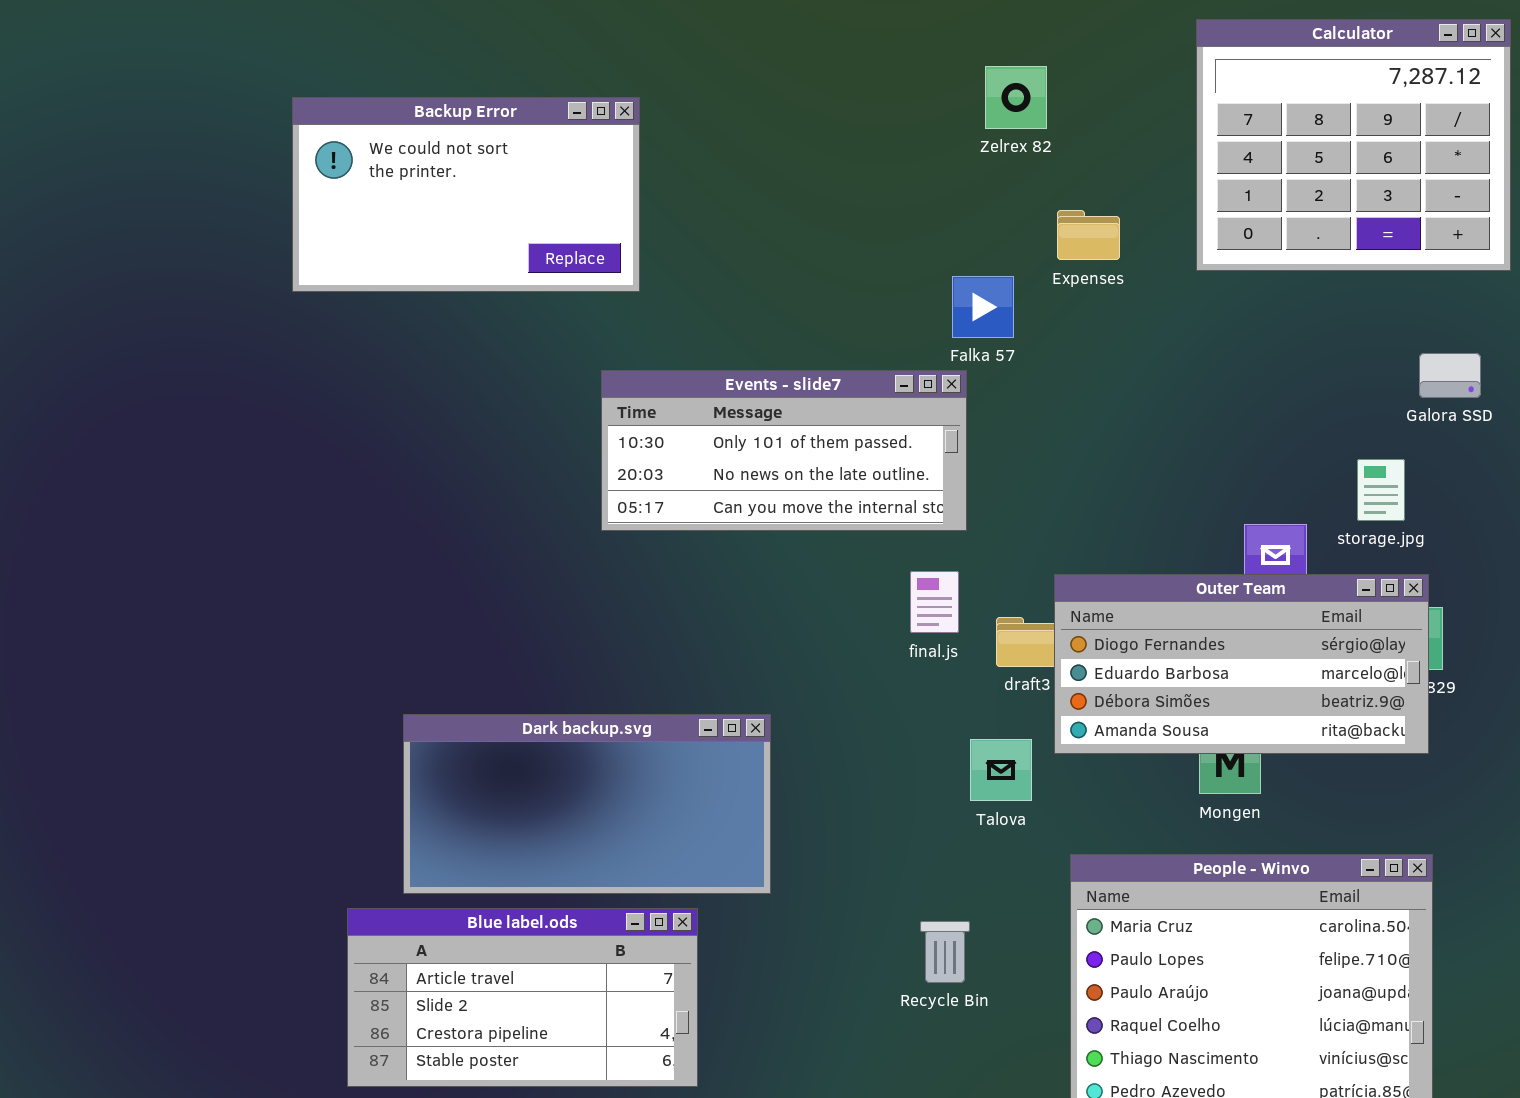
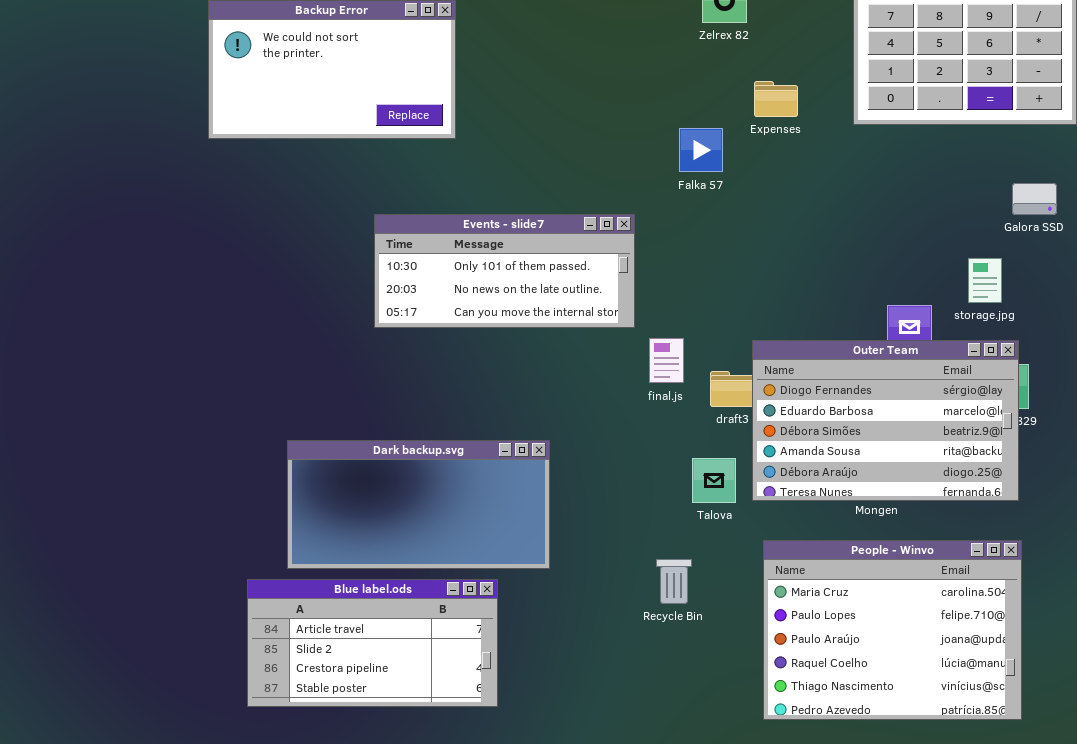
Events - slide7: [601,370,967,531] -> [374,214,635,328], moved
Outer Team: [1054,574,1429,754] -> [752,340,1019,501], resized
Recycle Bin: [920,921,970,983] -> [656,559,692,604], moved

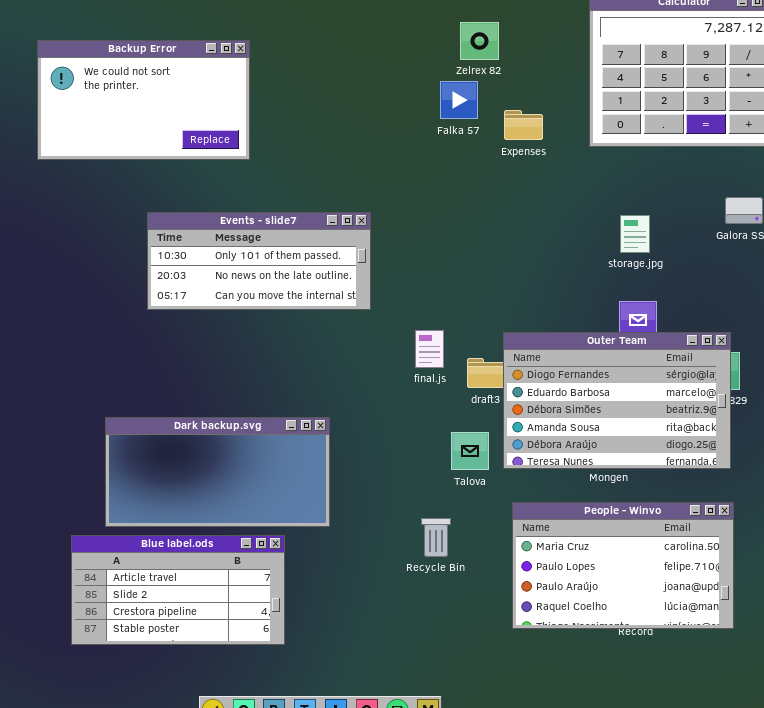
Falka 57: [679,128,723,172] -> [440,81,478,119], moved
Events - slide7: [374,214,635,328] -> [147,212,371,310], moved
storage.jpg: [968,258,1002,303] -> [620,215,650,253], moved
People - Winvo: [763,540,1022,720] -> [512,502,734,629], resized

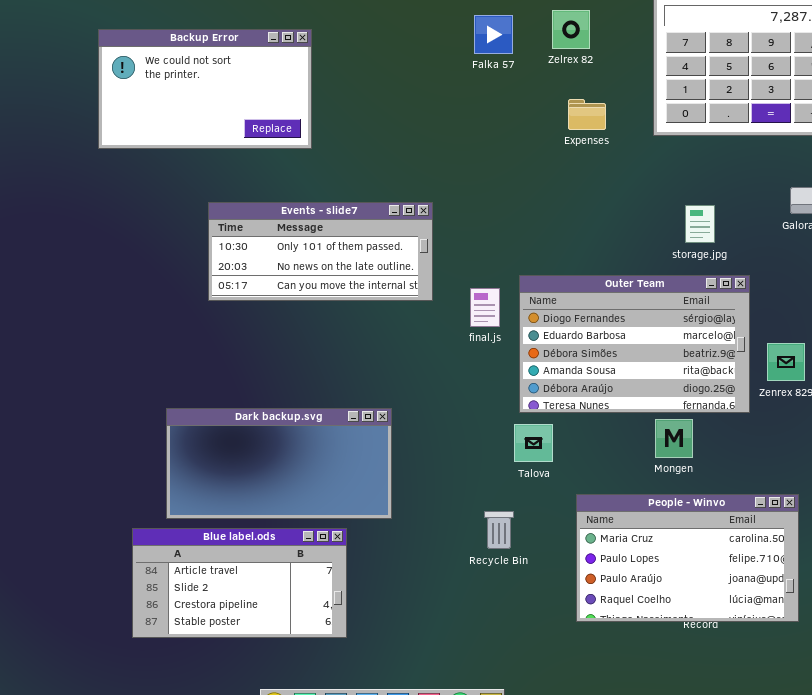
Zelrex 82: [460,22,499,60] -> [552,10,590,49], moved
Falka 57: [440,81,478,119] -> [474,15,513,54], moved
final.js: [415,330,444,368] -> [470,288,500,327], moved
Outer Team: [503,332,731,469] -> [519,275,750,413], moved

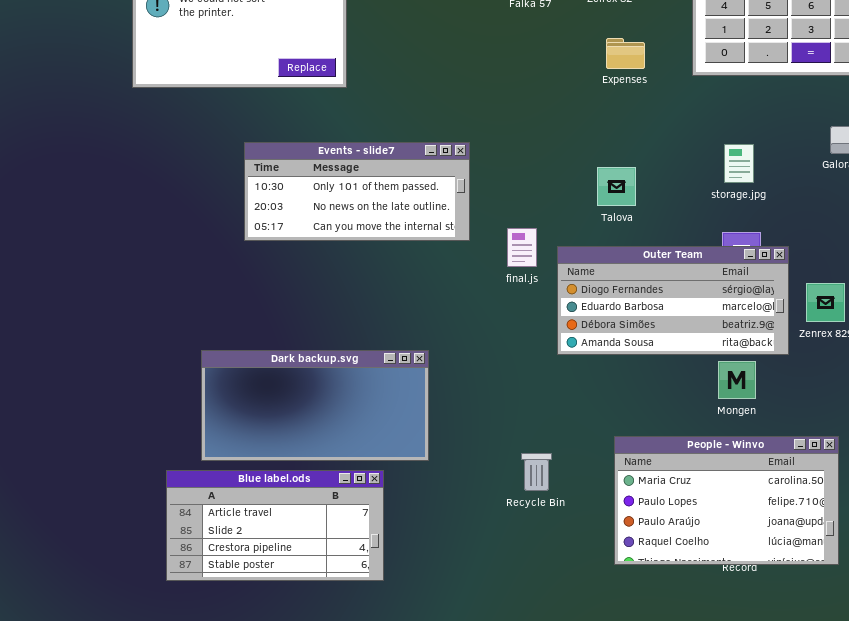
Outer Team: [519,275,750,413] -> [557,246,789,355], resized
Mongen: [655,419,693,458] -> [718,361,756,399], moved
Talova: [514,424,553,462] -> [597,167,636,206], moved

